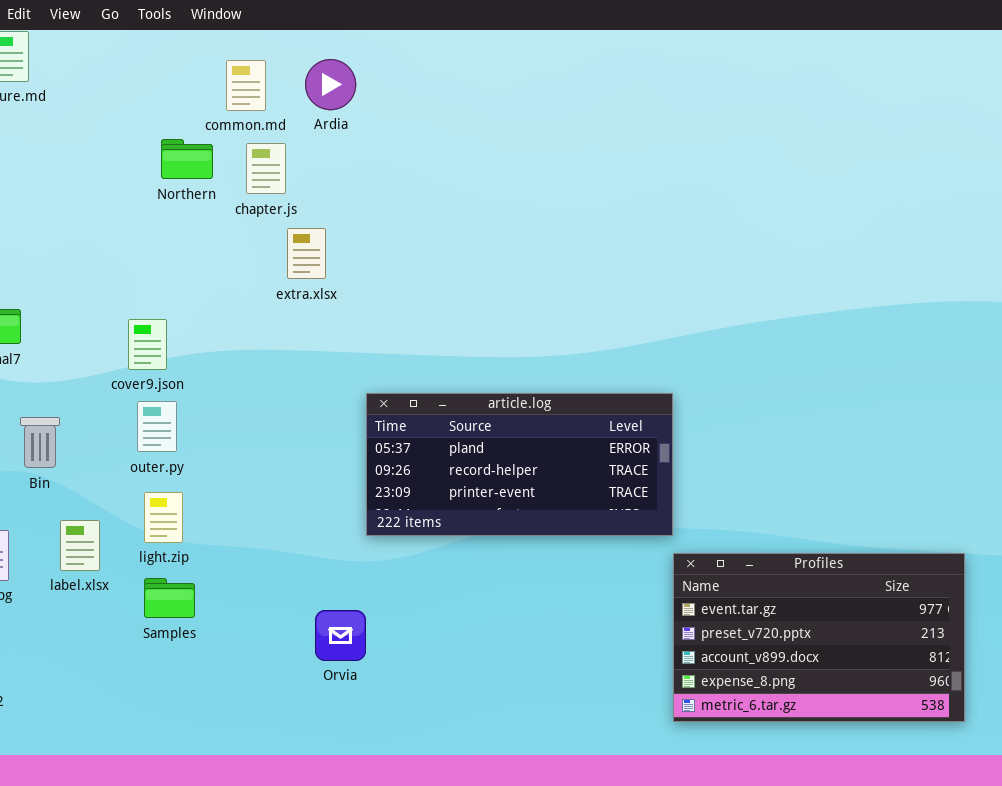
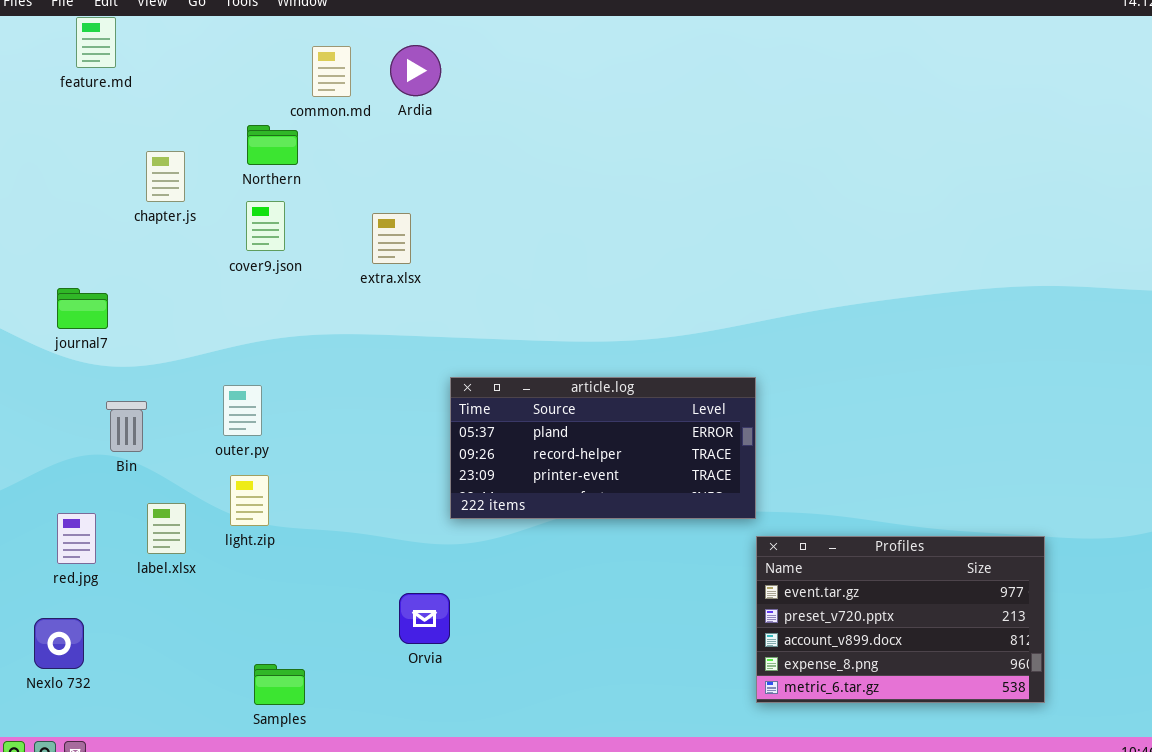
chapter.js: [246,143,286,194] -> [146,151,185,202], moved
cover9.json: [128,319,167,370] -> [246,201,285,251], moved
Samples: [144,578,195,618] -> [254,664,305,705], moved

